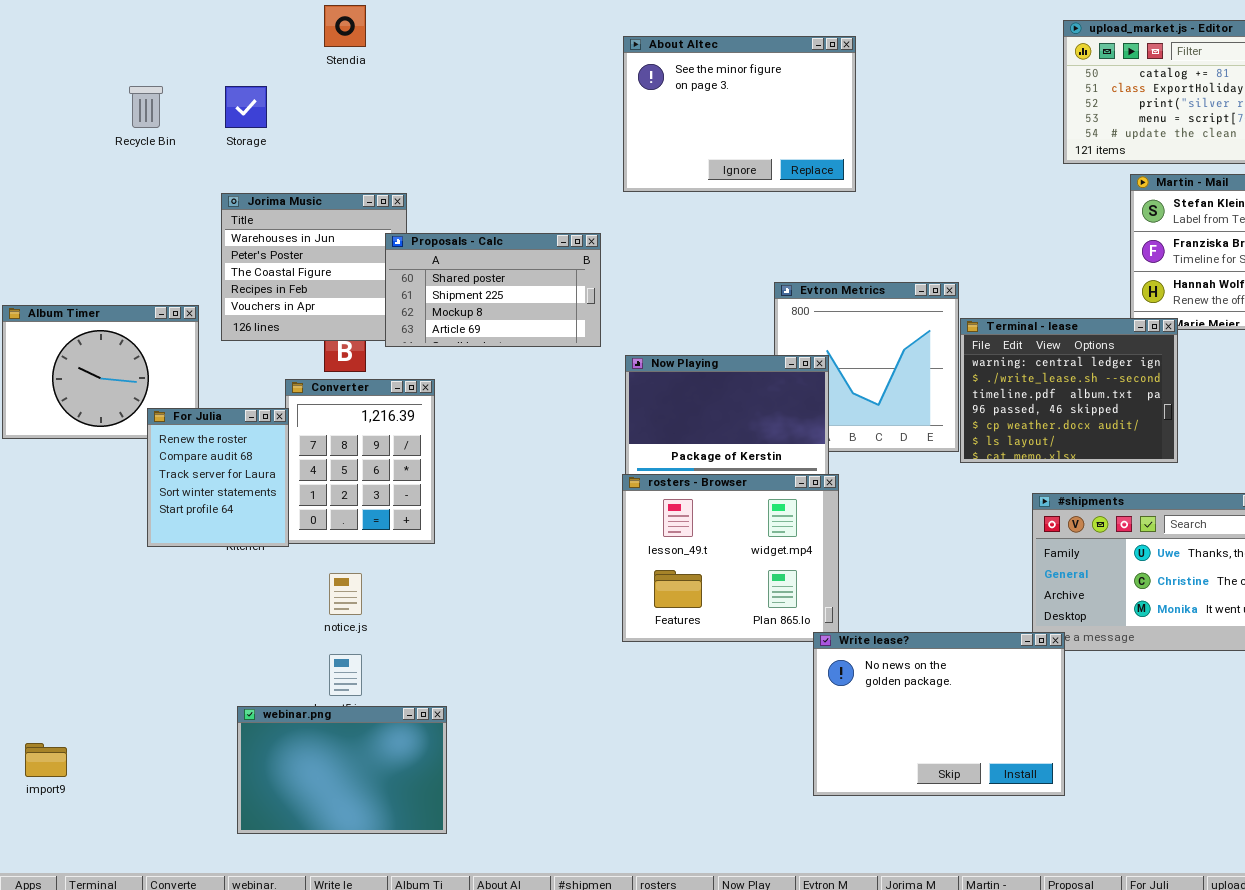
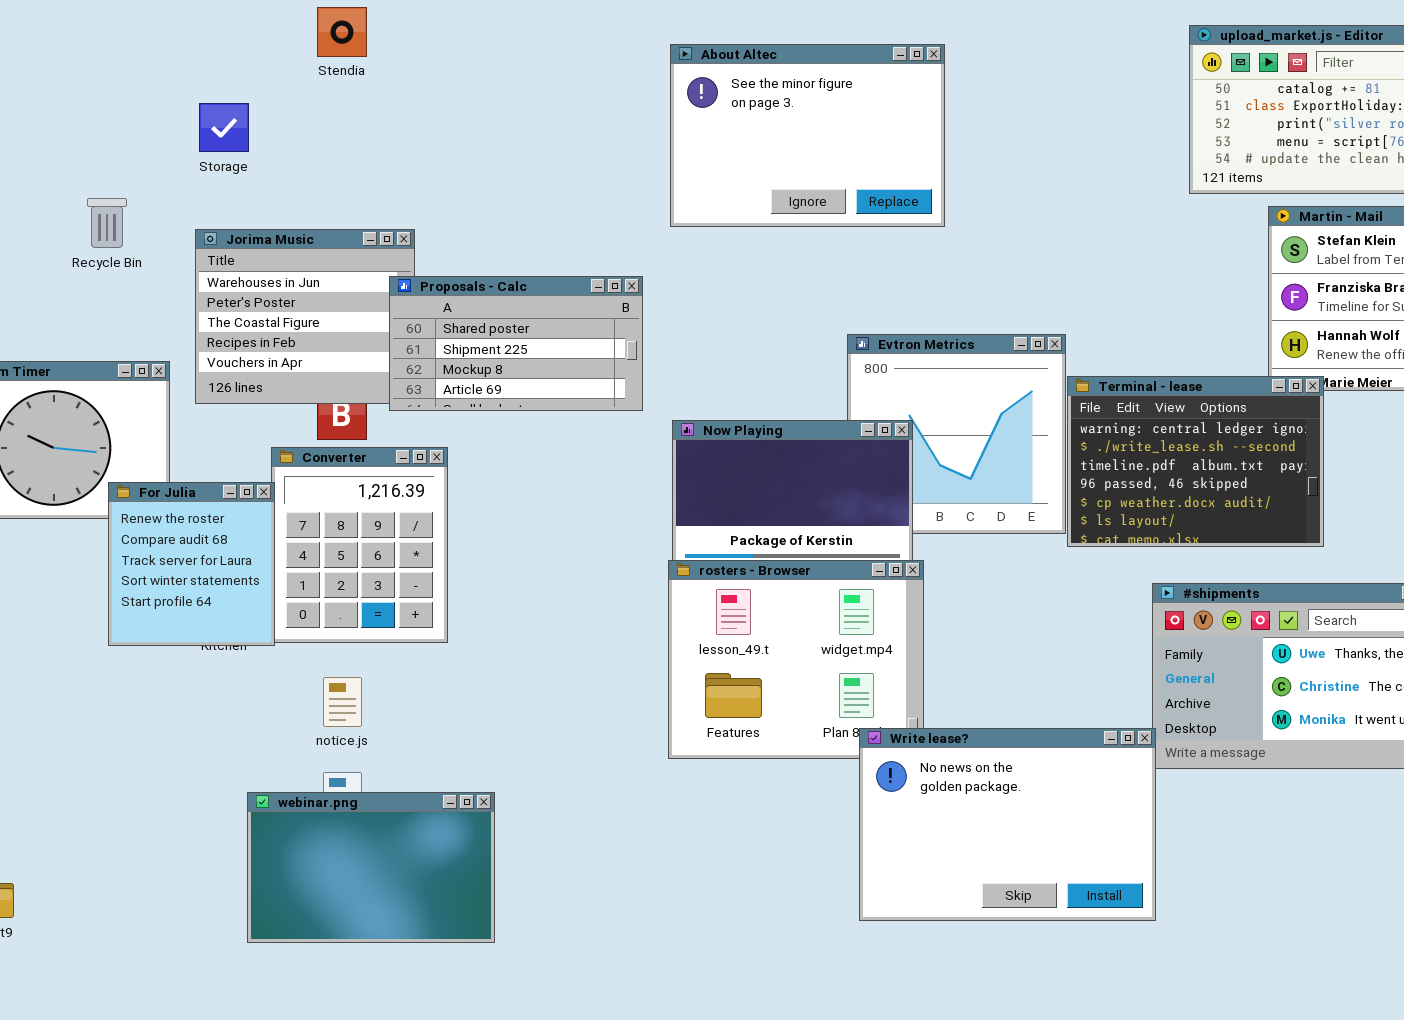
Recycle Bin: [129,86,163,128] -> [87,198,127,248], moved
Write lease?: [813,632,1065,796] -> [859,728,1156,921], moved
webinar.png: [237,706,447,834] -> [247,792,495,943], moved

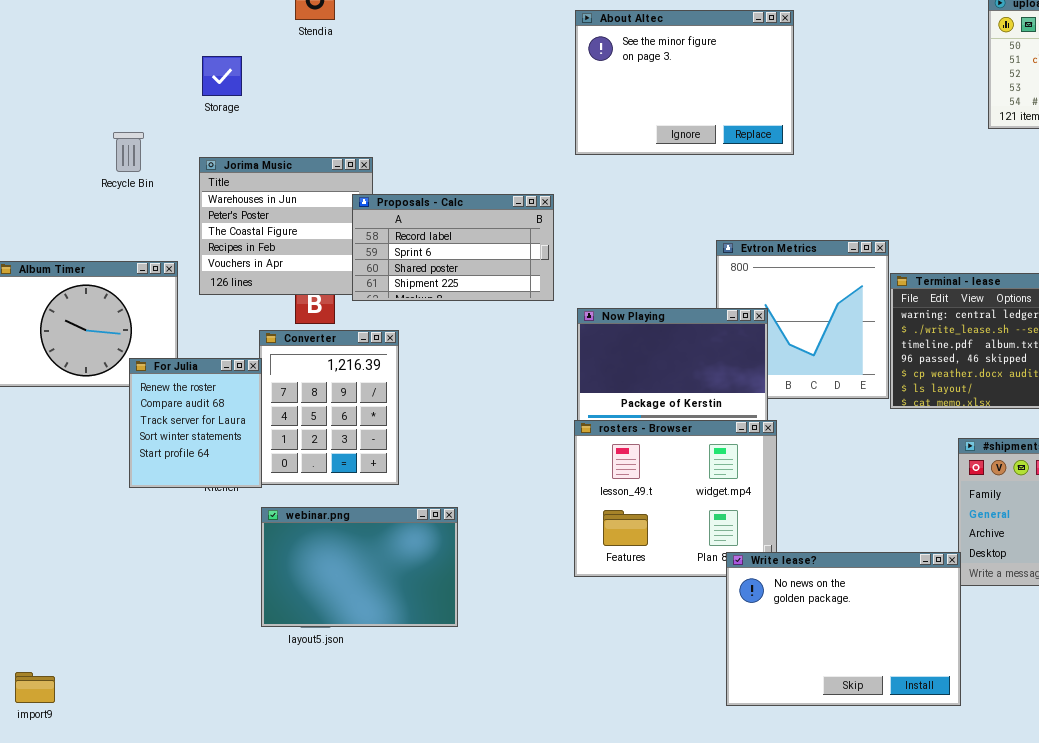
Proposals - Calc: [389,276,643,411] -> [352,194,554,301], scrolled up 2 rows
webinar.png: [247,792,495,943] -> [261,507,458,627], moved

